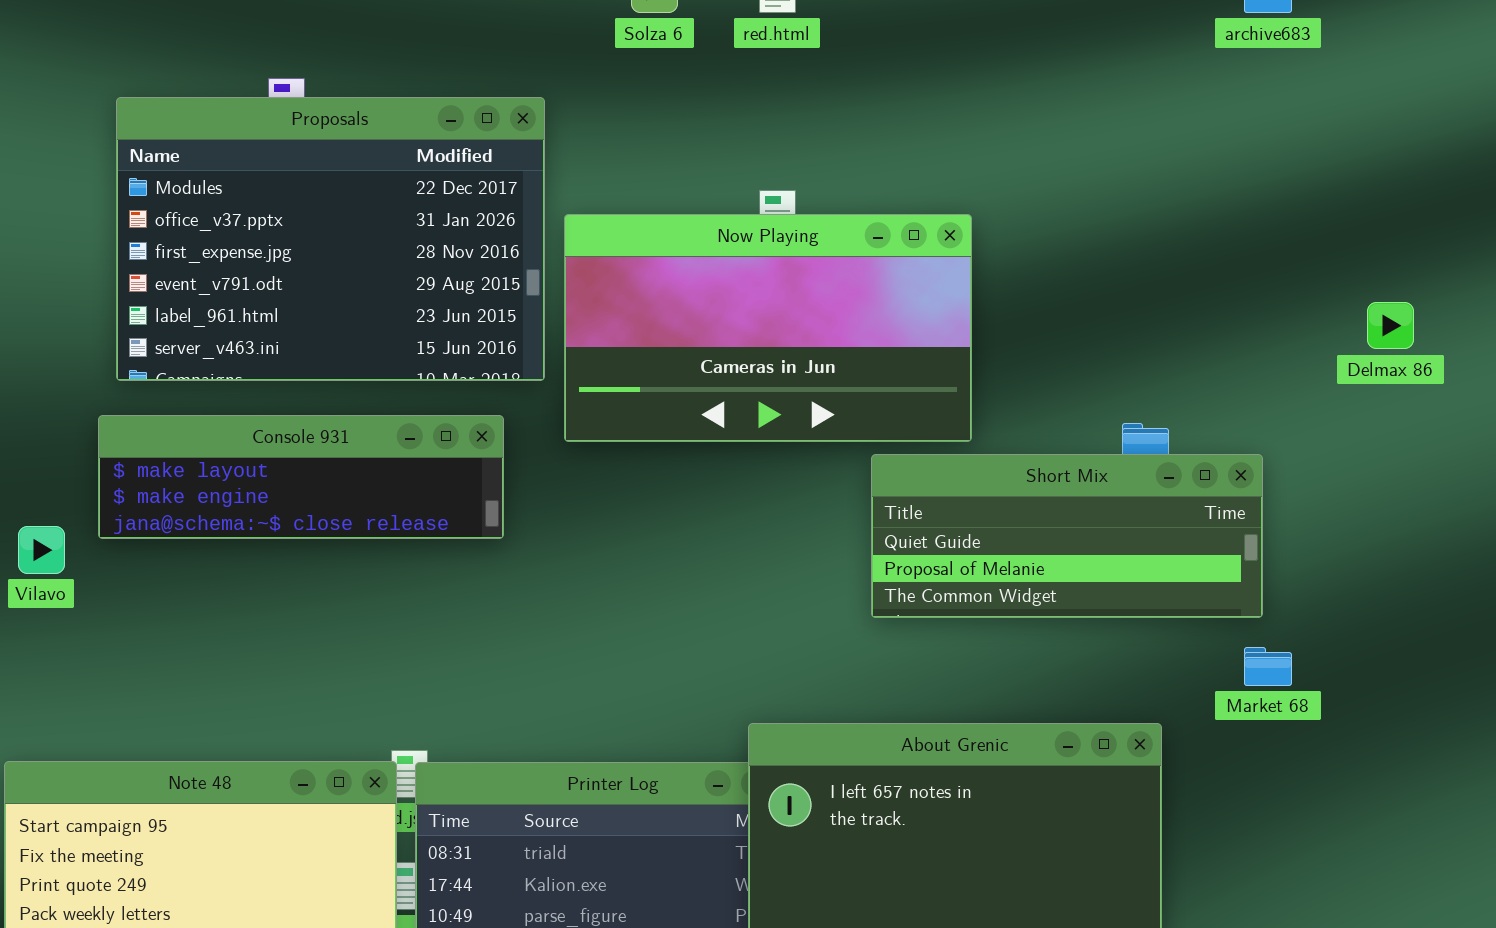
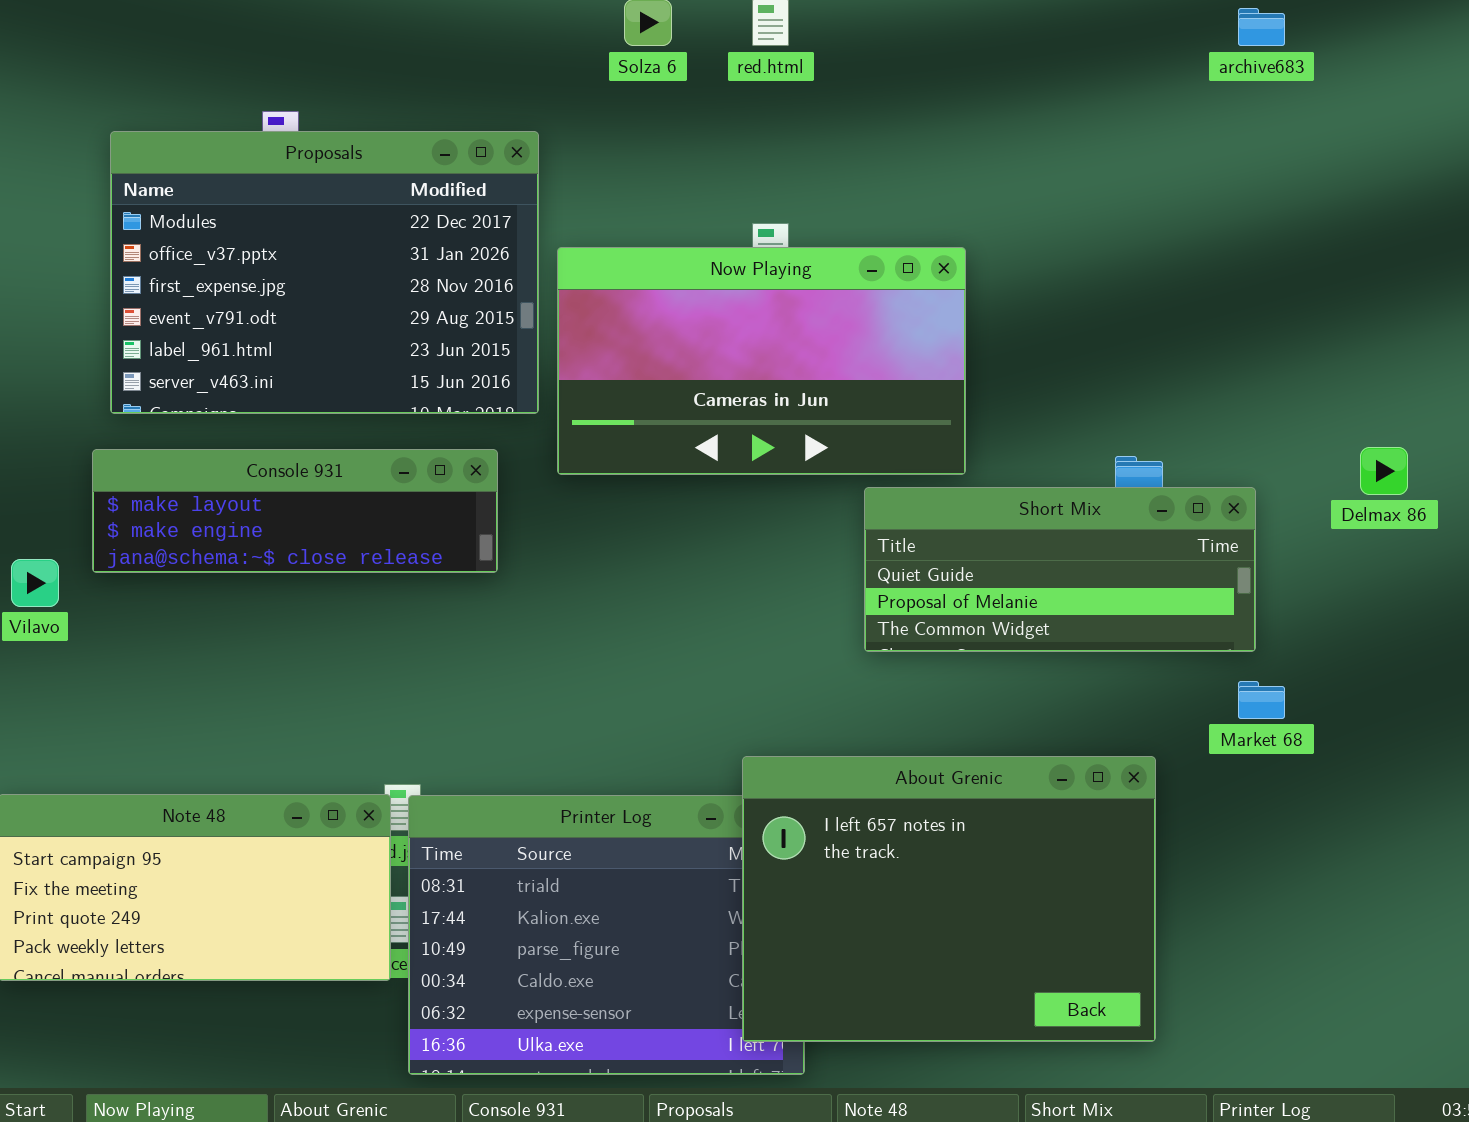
Delmax 86: [1367,302,1414,349] -> [1360,447,1408,495], moved

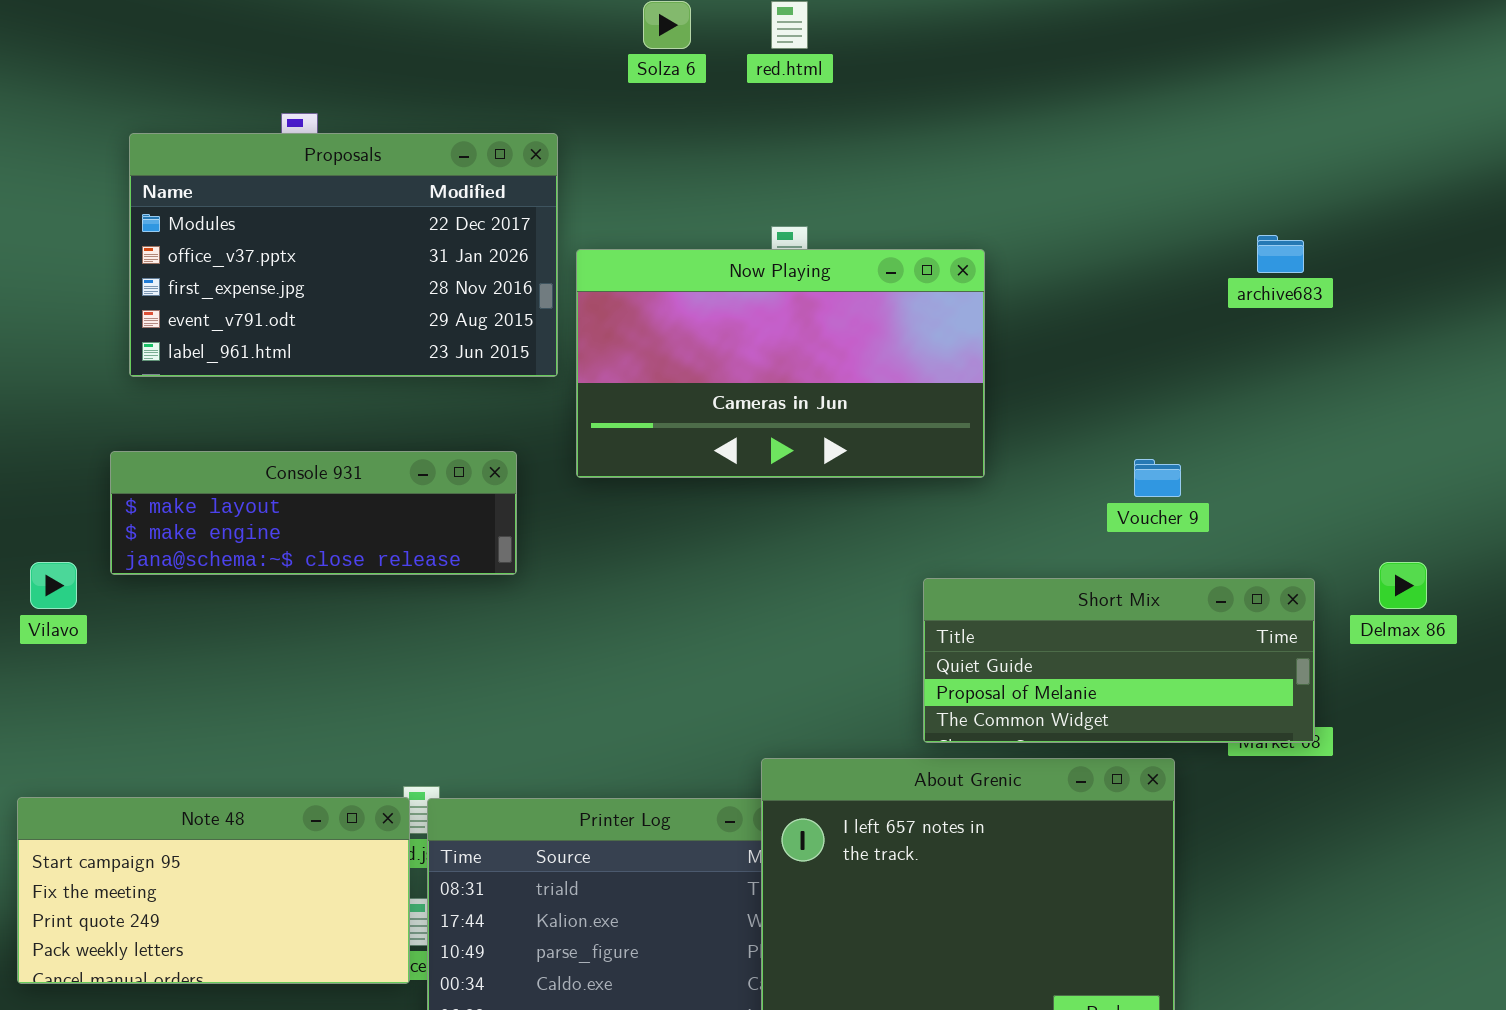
archive683: [1238,8,1285,46] -> [1257,235,1304,273], moved
Proposals: [110,131,539,414] -> [129,133,558,377], resized
Delmax 86: [1360,447,1408,495] -> [1379,562,1427,609], moved
Short Mix: [864,487,1256,652] -> [923,578,1315,743], moved

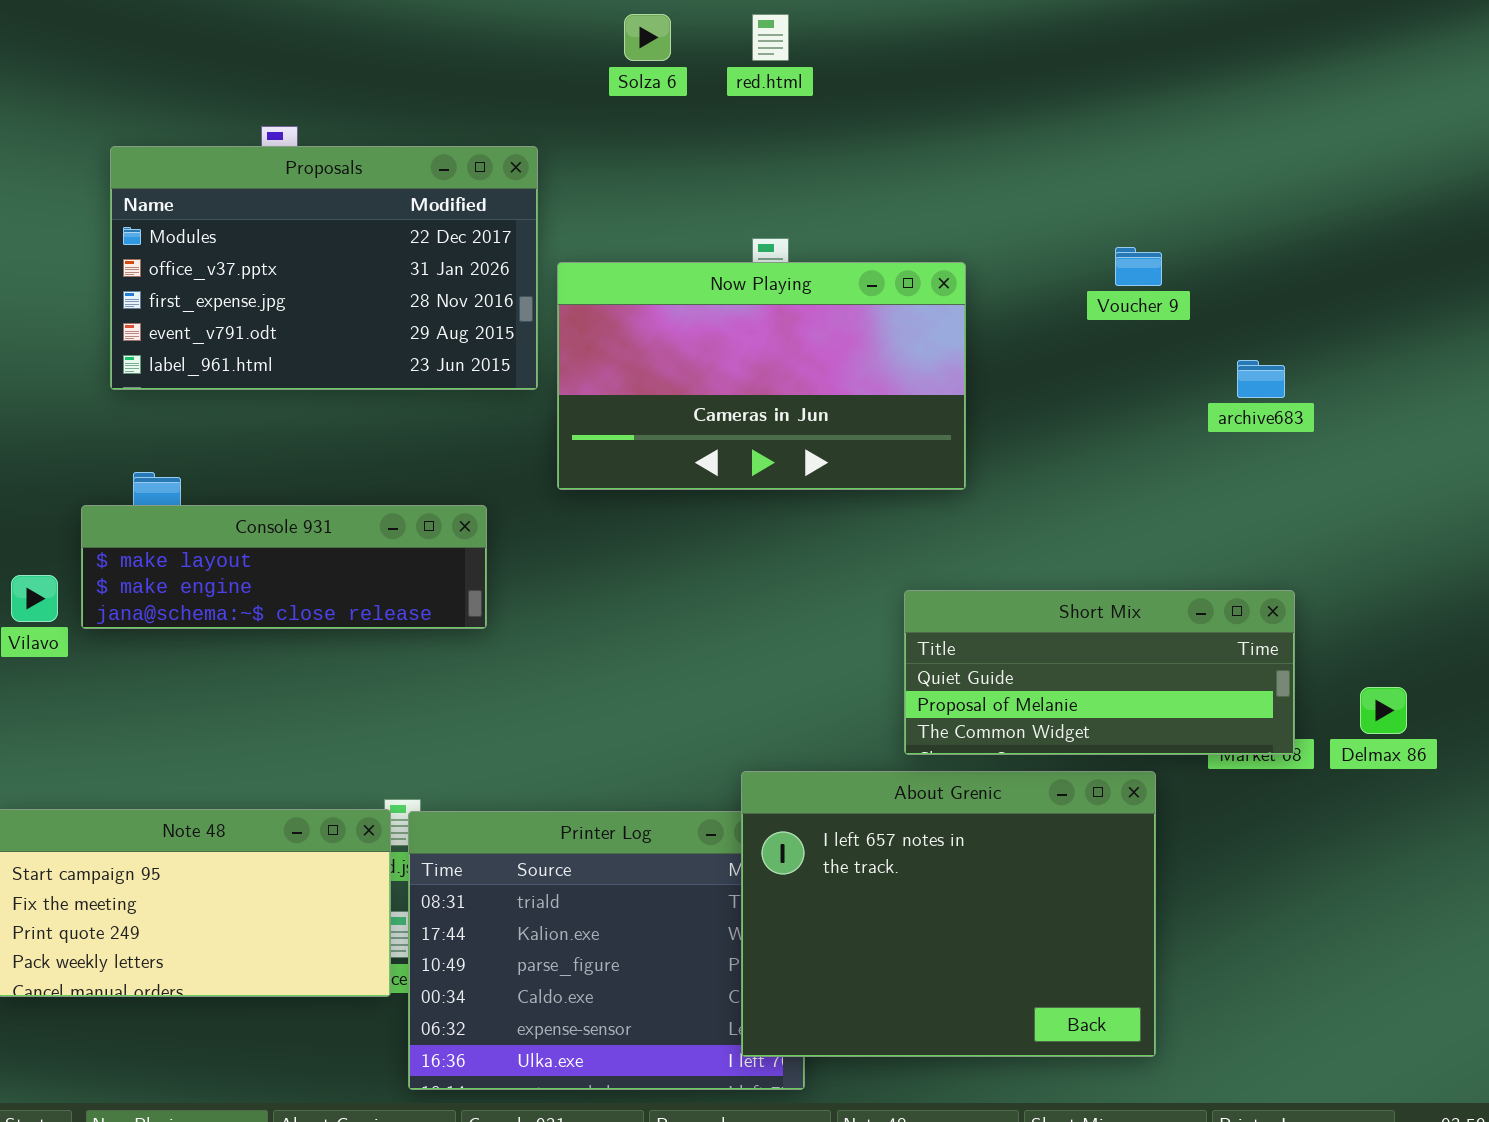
archive683: [1257,235,1304,273] -> [1237,360,1285,398], moved
Console 931: [110,451,517,575] -> [81,505,487,629], moved
Voucher 9: [1134,459,1181,497] -> [1115,247,1162,286], moved
Delmax 86: [1379,562,1427,609] -> [1360,687,1407,734], moved

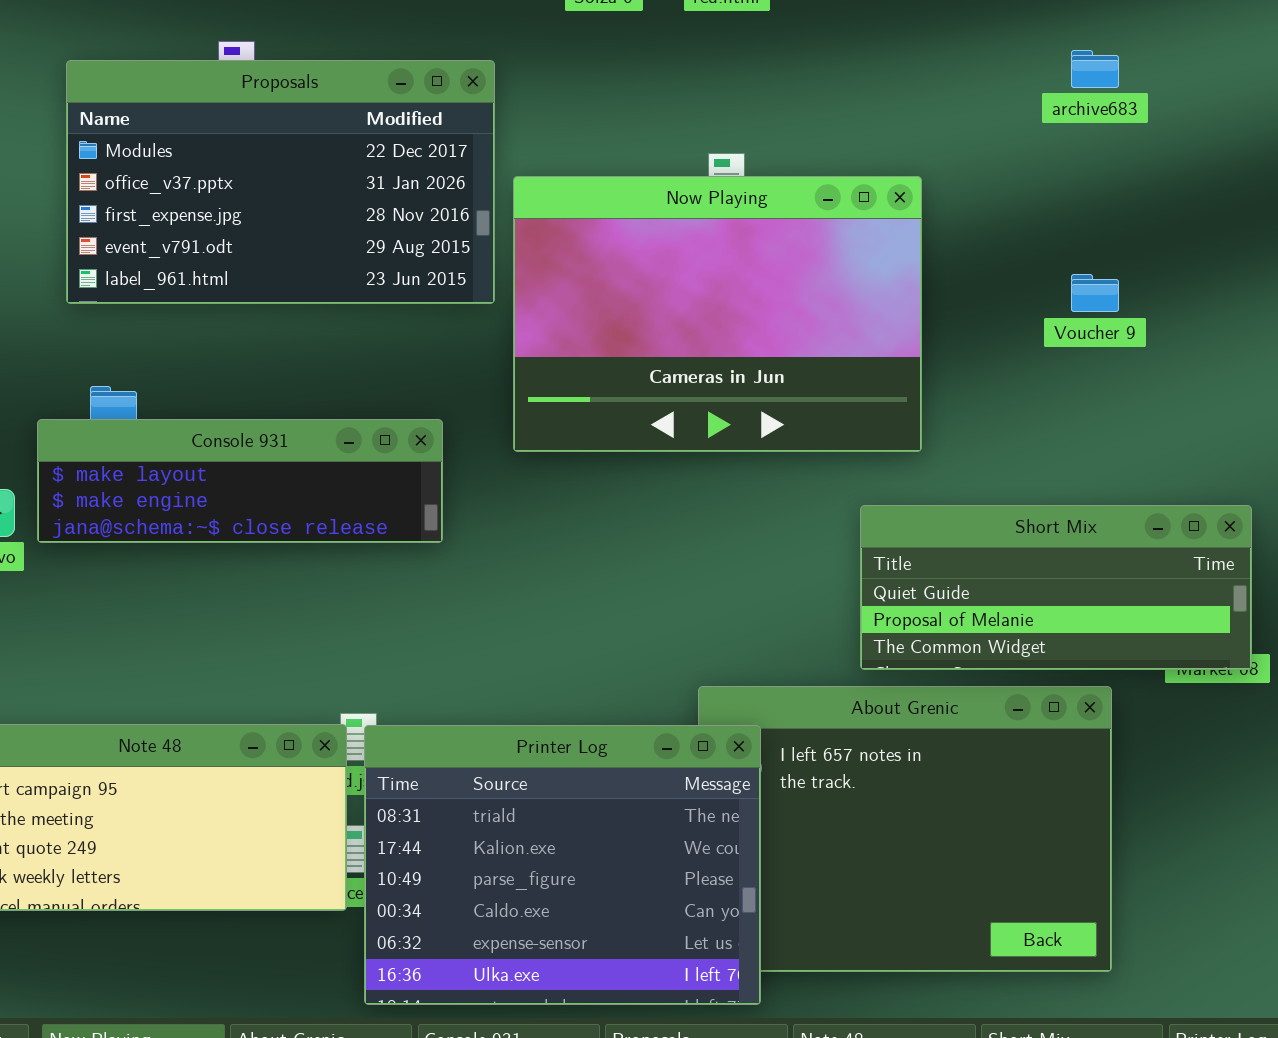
Voucher 9: [1115,247,1162,286] -> [1071,274,1119,312], moved
Now Playing: [557,262,966,490] -> [513,176,922,452], resized
archive683: [1237,360,1285,398] -> [1071,50,1119,88], moved
Printer Log: [408,811,805,1090] -> [364,725,761,1005], raised

